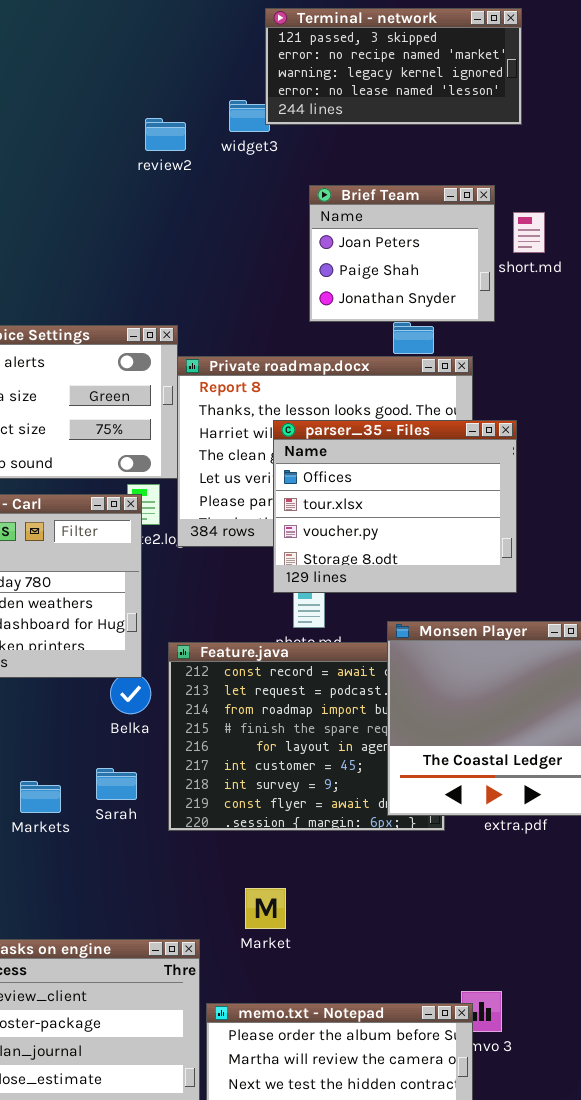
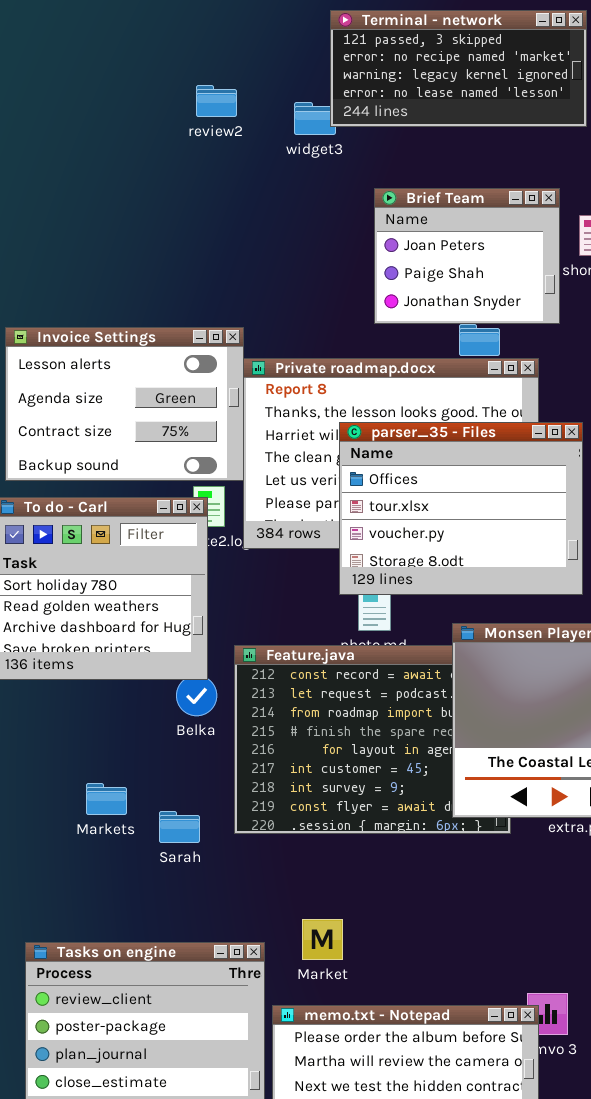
review2: [145,118,186,151] -> [196,85,237,117], moved
Sarah: [96,768,137,800] -> [159,811,200,843], moved
Market: [245,888,286,929] -> [302,919,343,960], moved

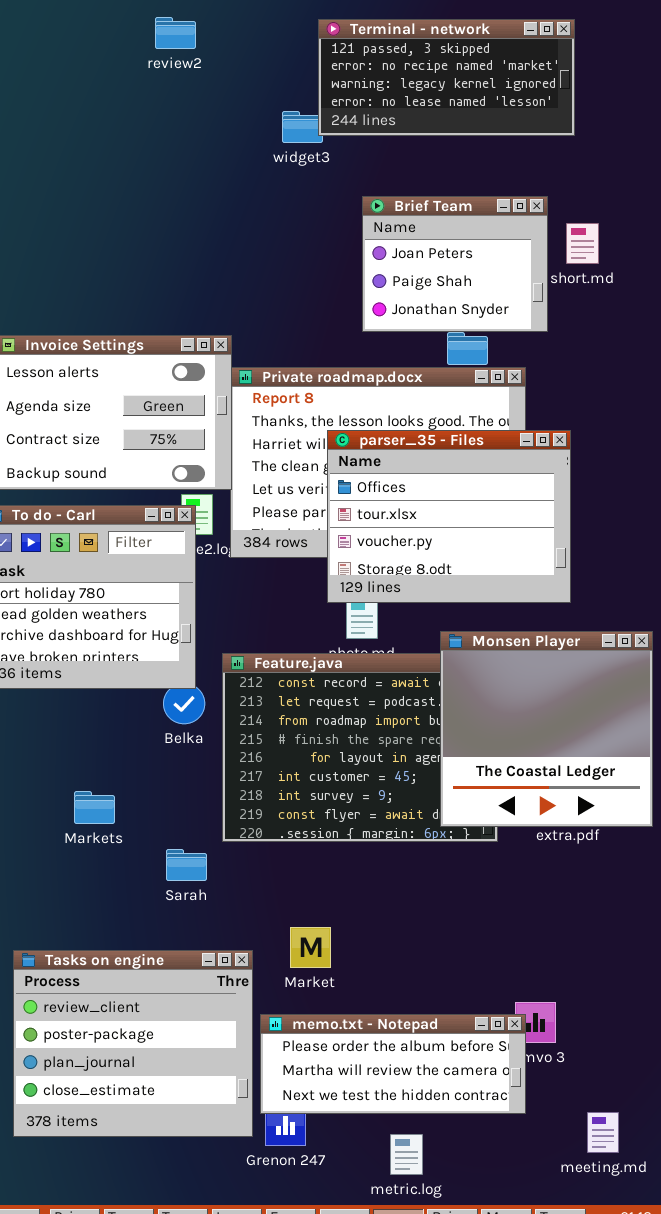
review2: [196,85,237,117] -> [155,17,196,49], moved
Sarah: [159,811,200,843] -> [166,849,207,881], moved

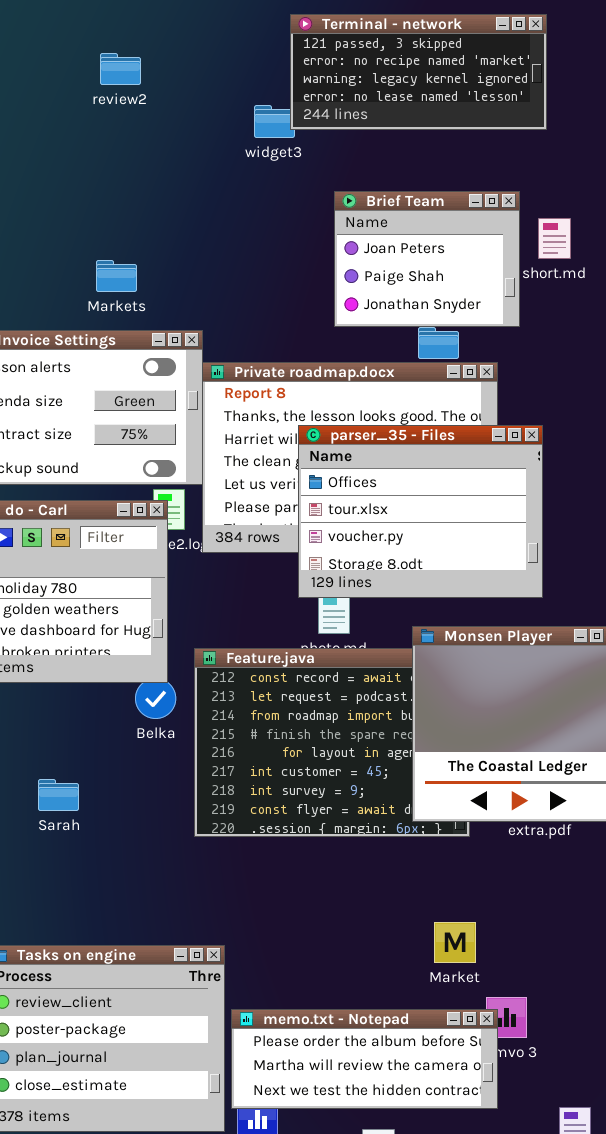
review2: [155,17,196,49] -> [100,53,141,85], moved
Markets: [74,791,115,824] -> [96,260,137,292], moved
Sarah: [166,849,207,881] -> [38,779,79,811], moved
Market: [290,927,331,968] -> [434,922,476,963], moved

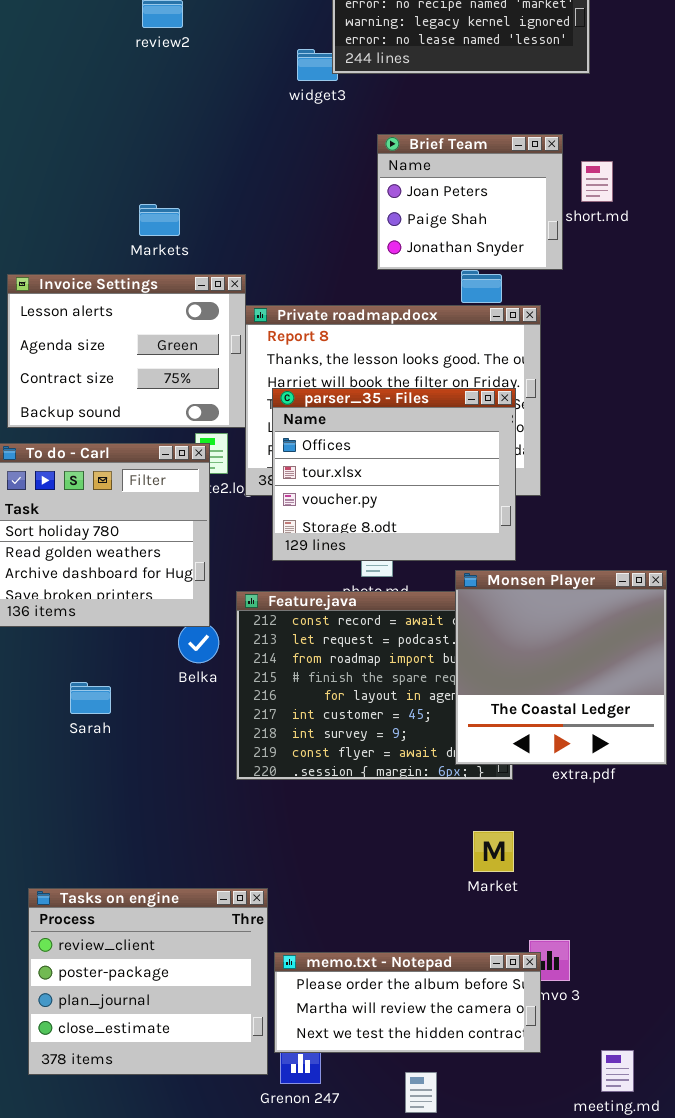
parser_35 - Files: [298,425,543,598] -> [272,388,516,561], moved
Sarah: [38,779,79,811] -> [70,682,111,714], moved
Market: [434,922,476,963] -> [473,831,514,872], moved

